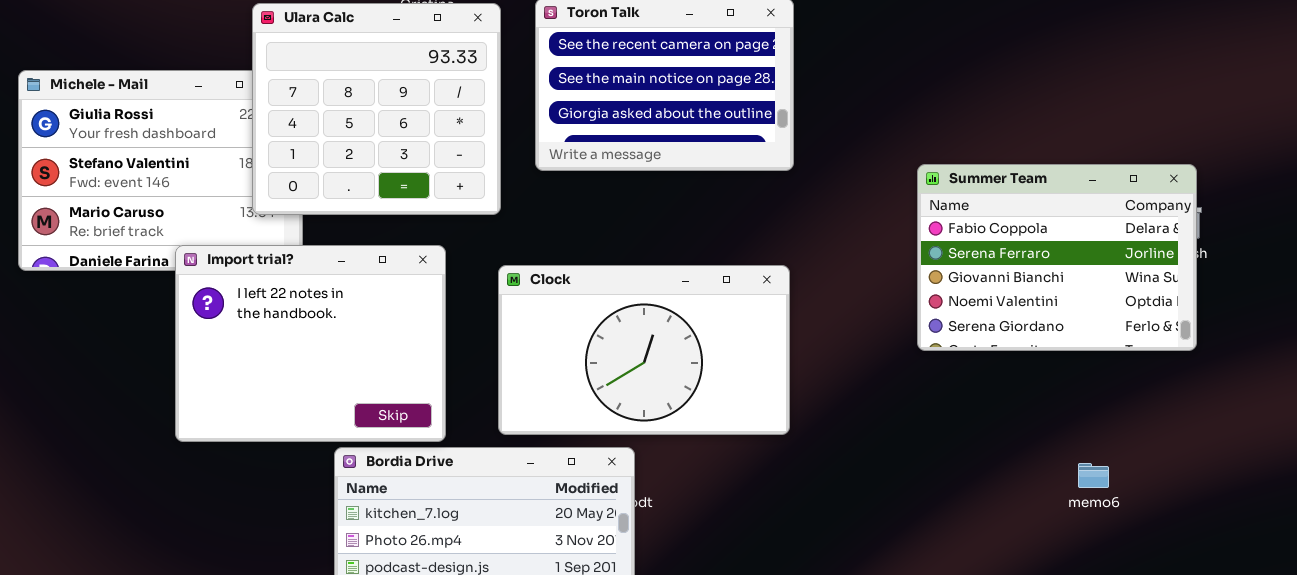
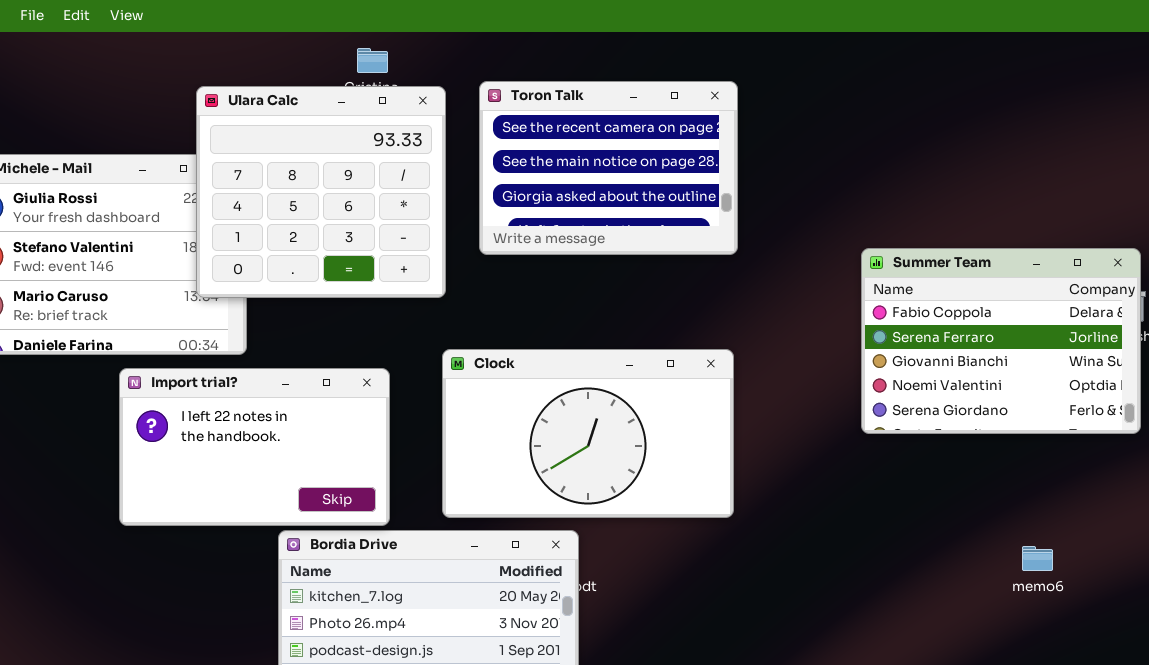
Import trial?: [175,245,446,442] -> [119,368,390,526], resized

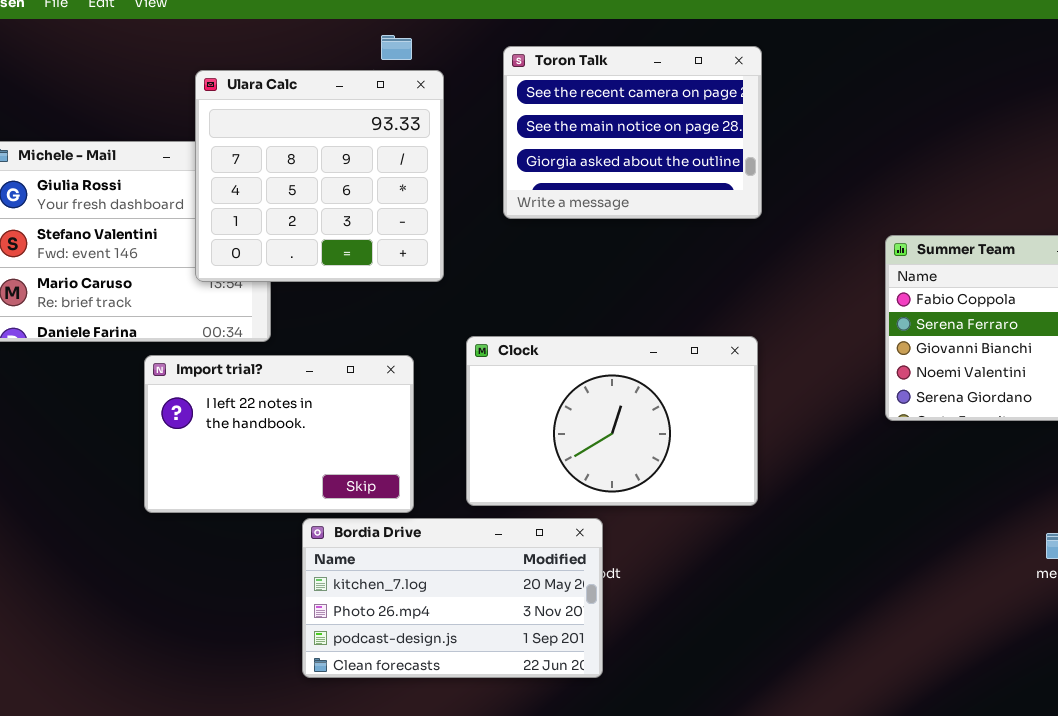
Toron Talk: [479,81,738,255] -> [503,46,762,219], moved
Ulara Calc: [196,86,446,298] -> [195,70,444,282], moved

